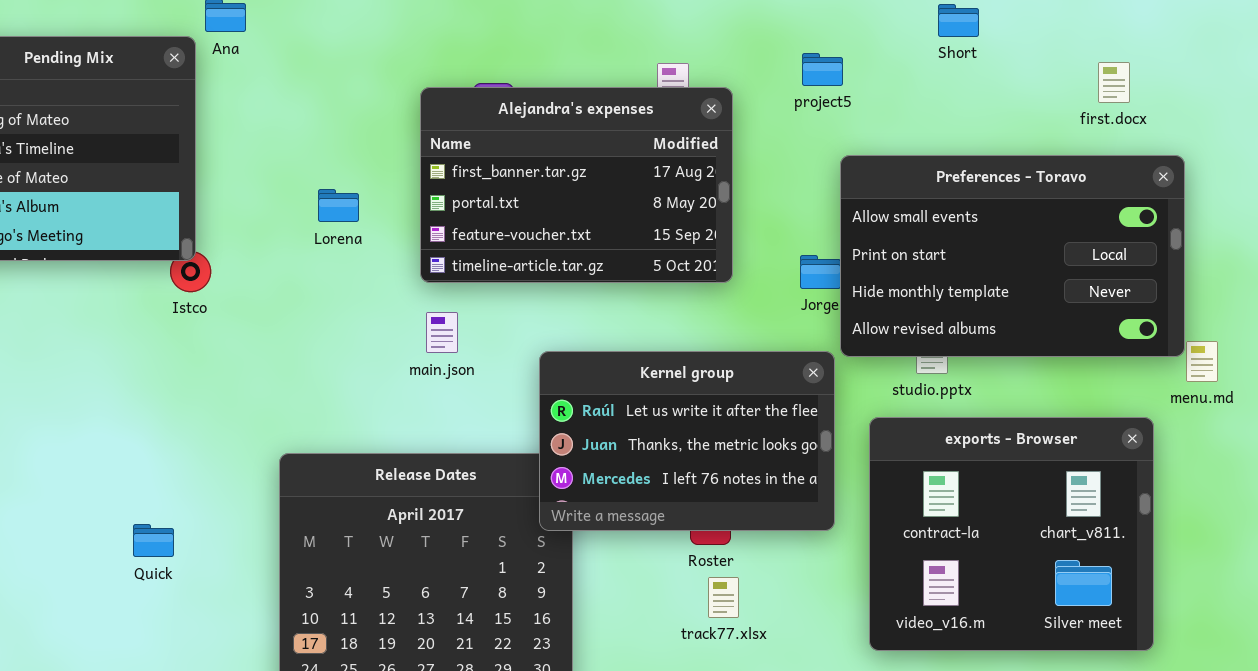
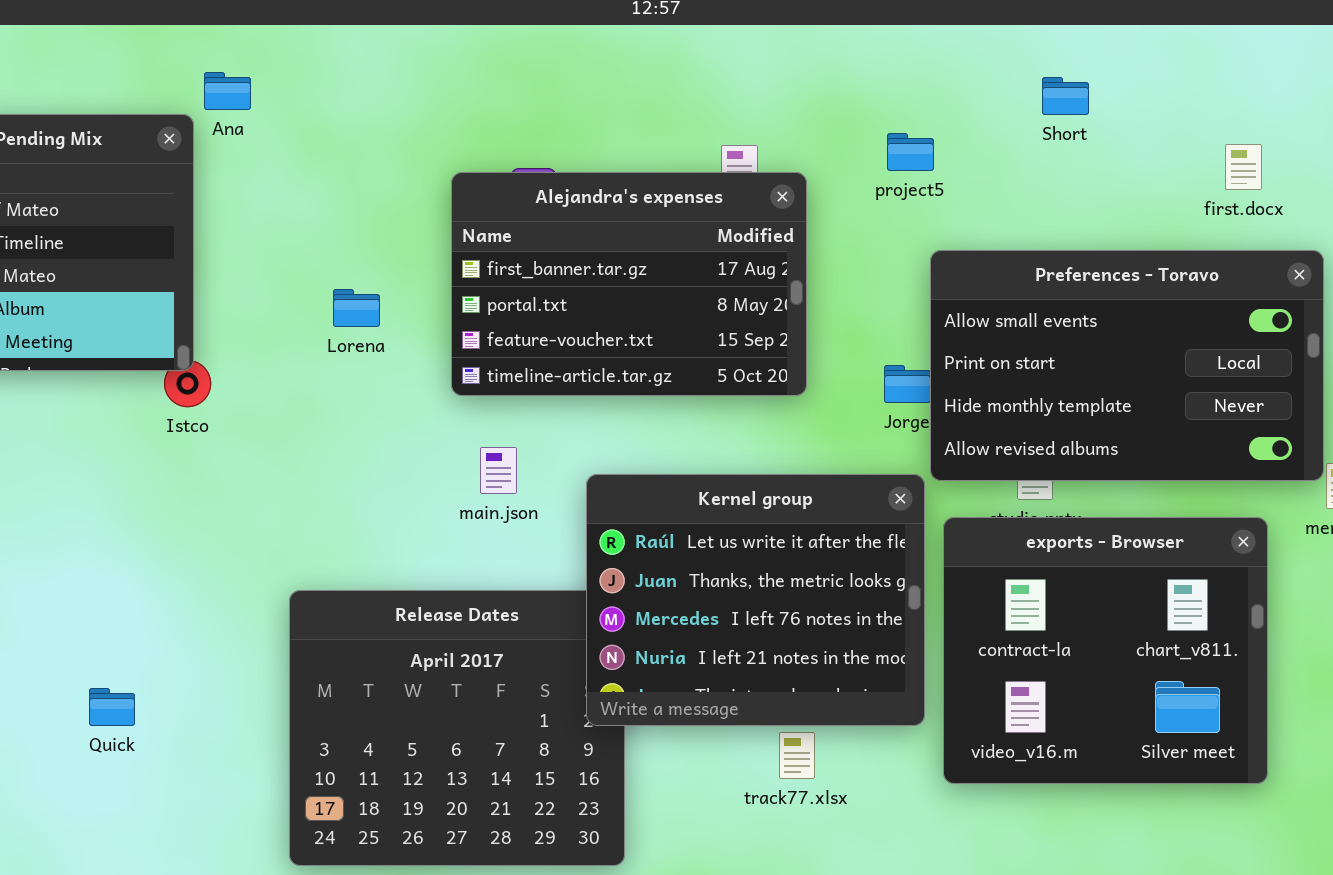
main.json: [426,312,458,353] -> [480,447,517,494], moved
Kernel group: [539,351,835,531] -> [586,474,925,726], resized
exports - Browser: [869,417,1154,651] -> [943,517,1268,784], moved
Quick: [133,524,174,557] -> [89,688,135,726], moved

